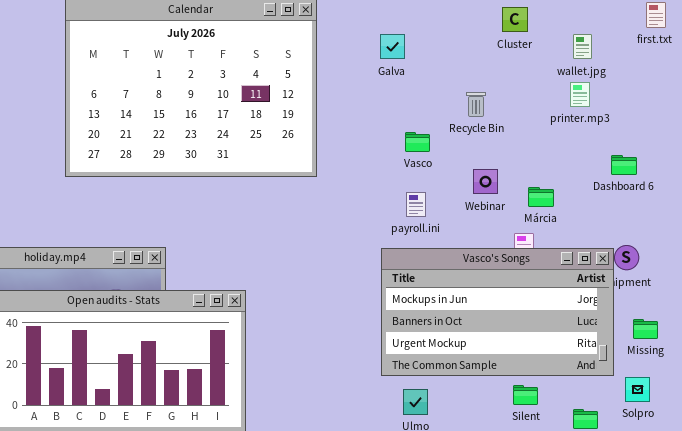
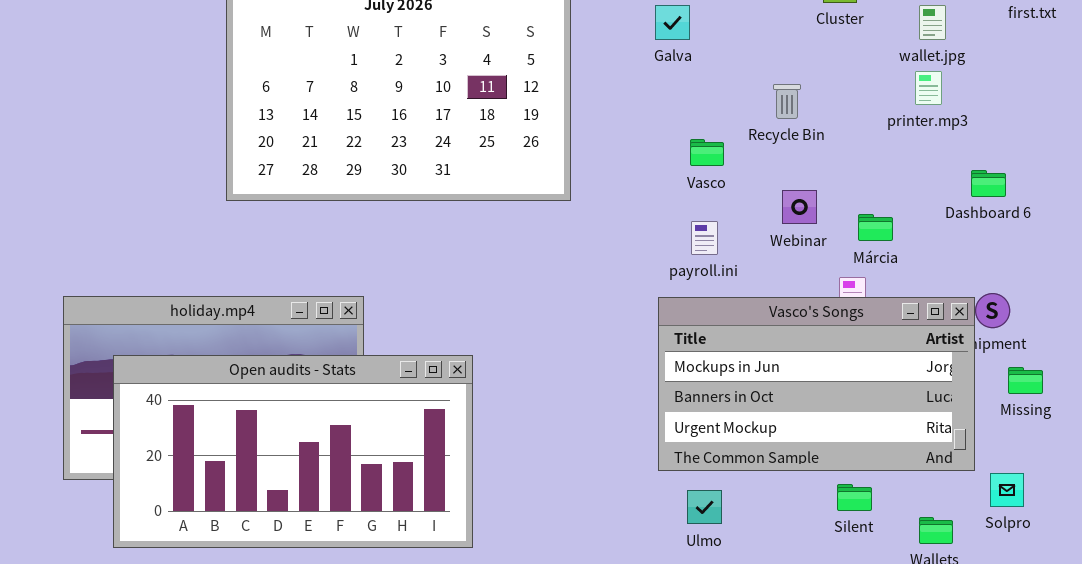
Missing: [633,319,658,339] -> [1008,367,1043,394], moved

